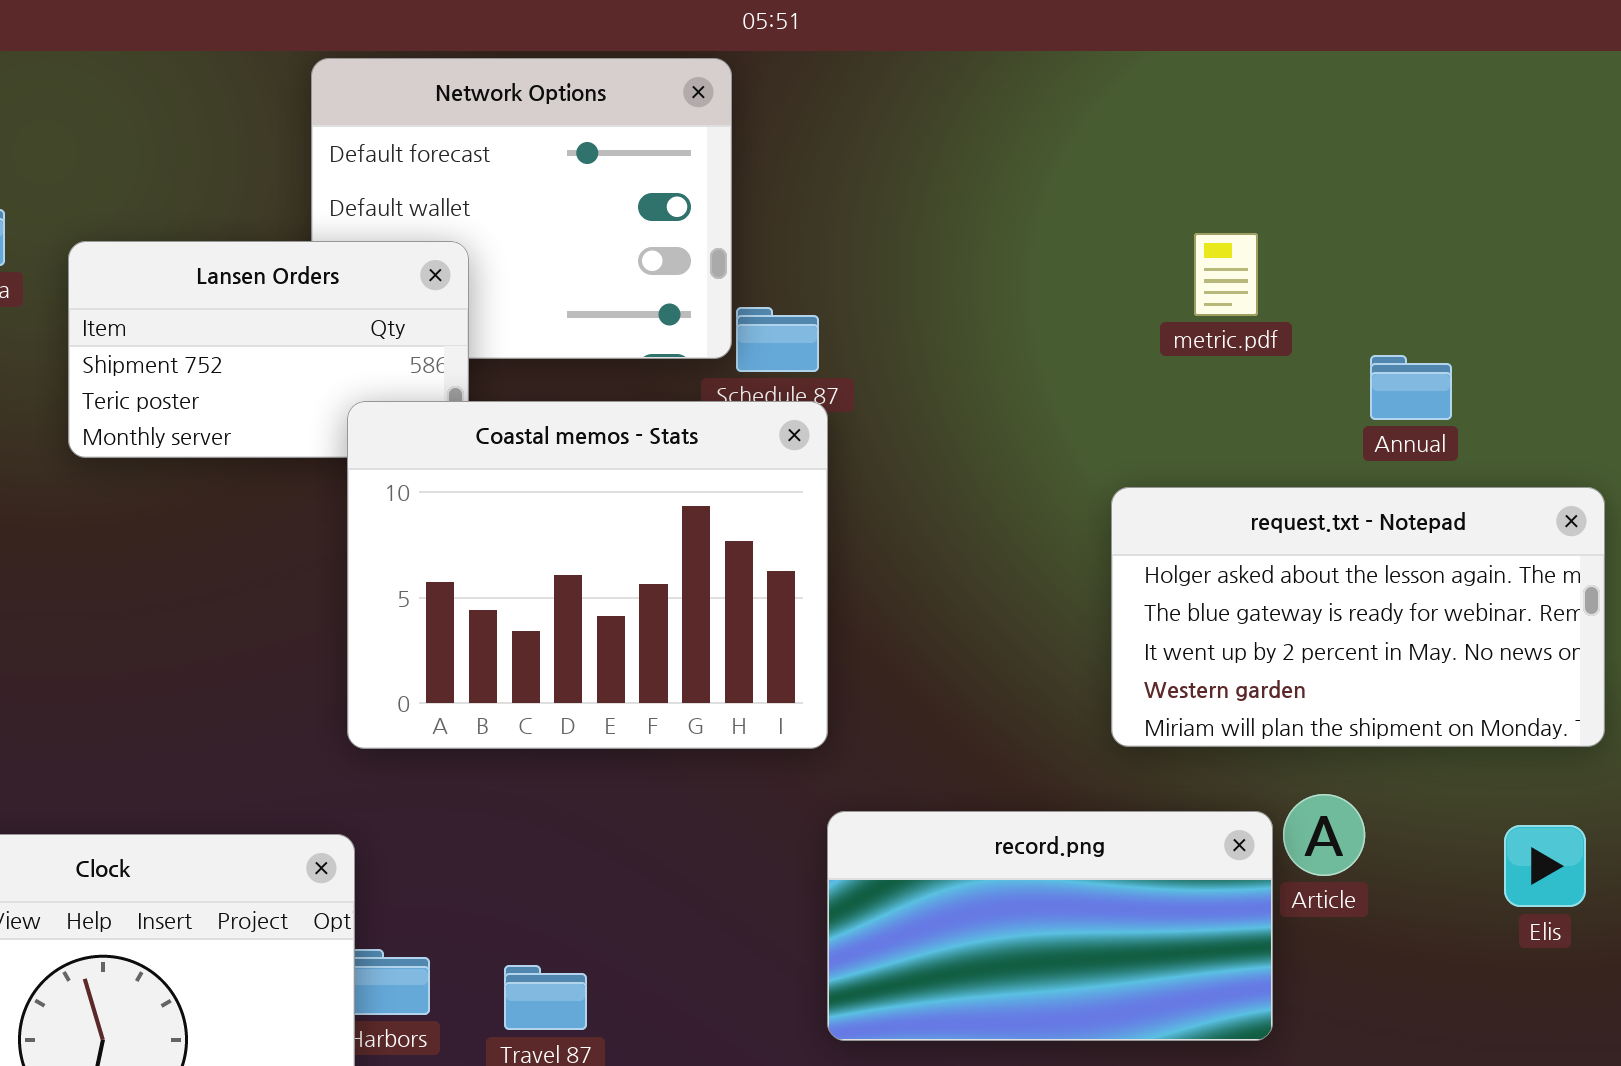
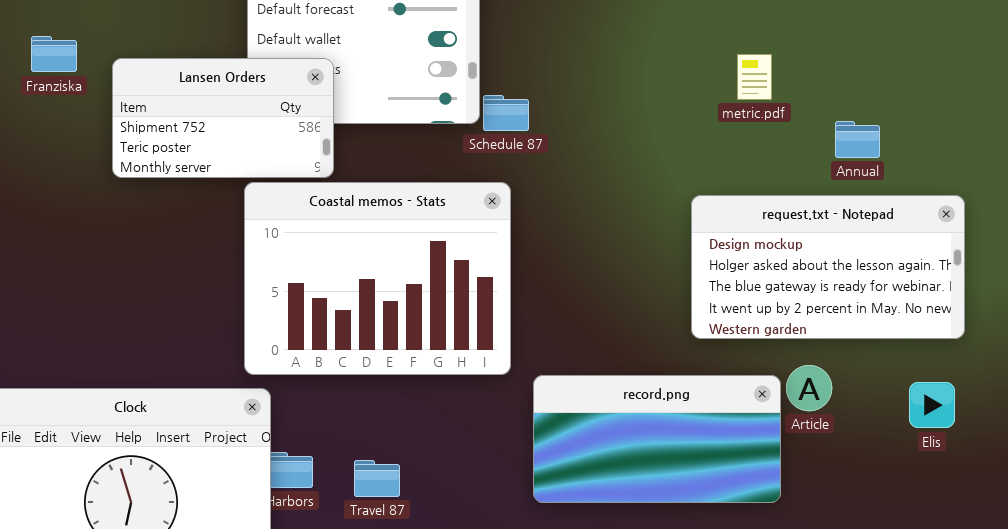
Coastal memos - Stats: [347,401,828,749] -> [244,182,511,375], moved
request.txt - Notepad: [1111,487,1605,747] -> [691,195,965,339], scrolled up 1 row

